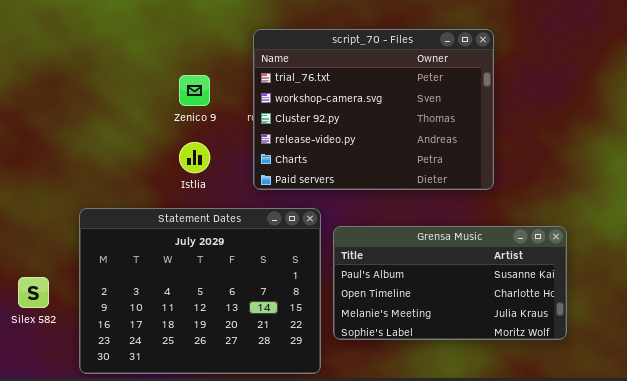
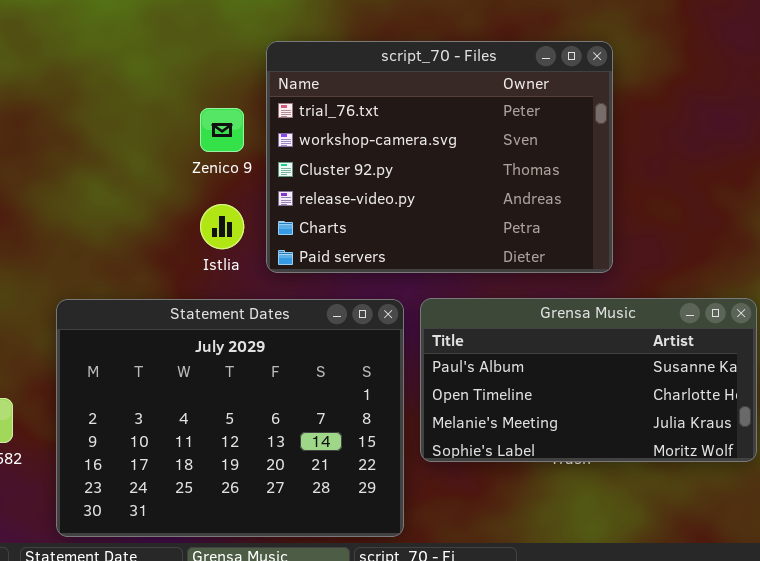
script_70 - Files: [253,29,494,190] -> [266,41,613,273], moved
Grensa Music: [333,226,567,340] -> [420,298,757,462], moved

